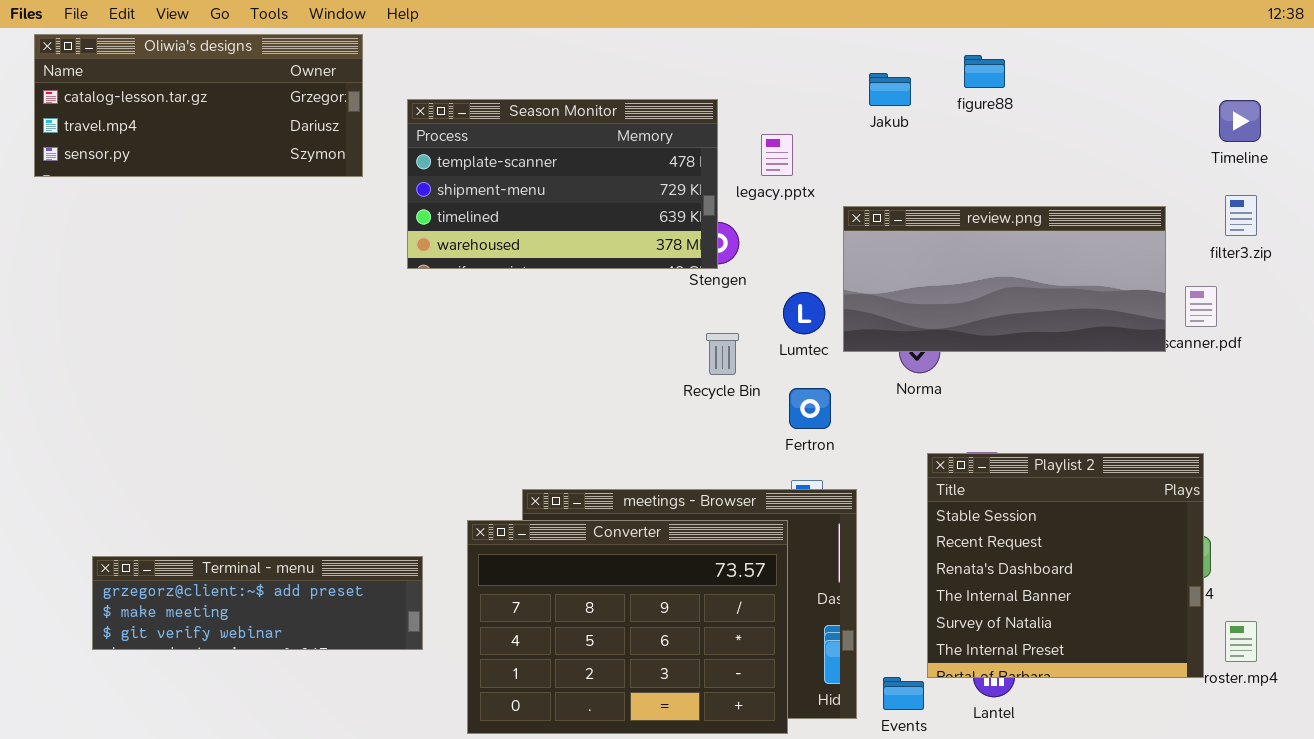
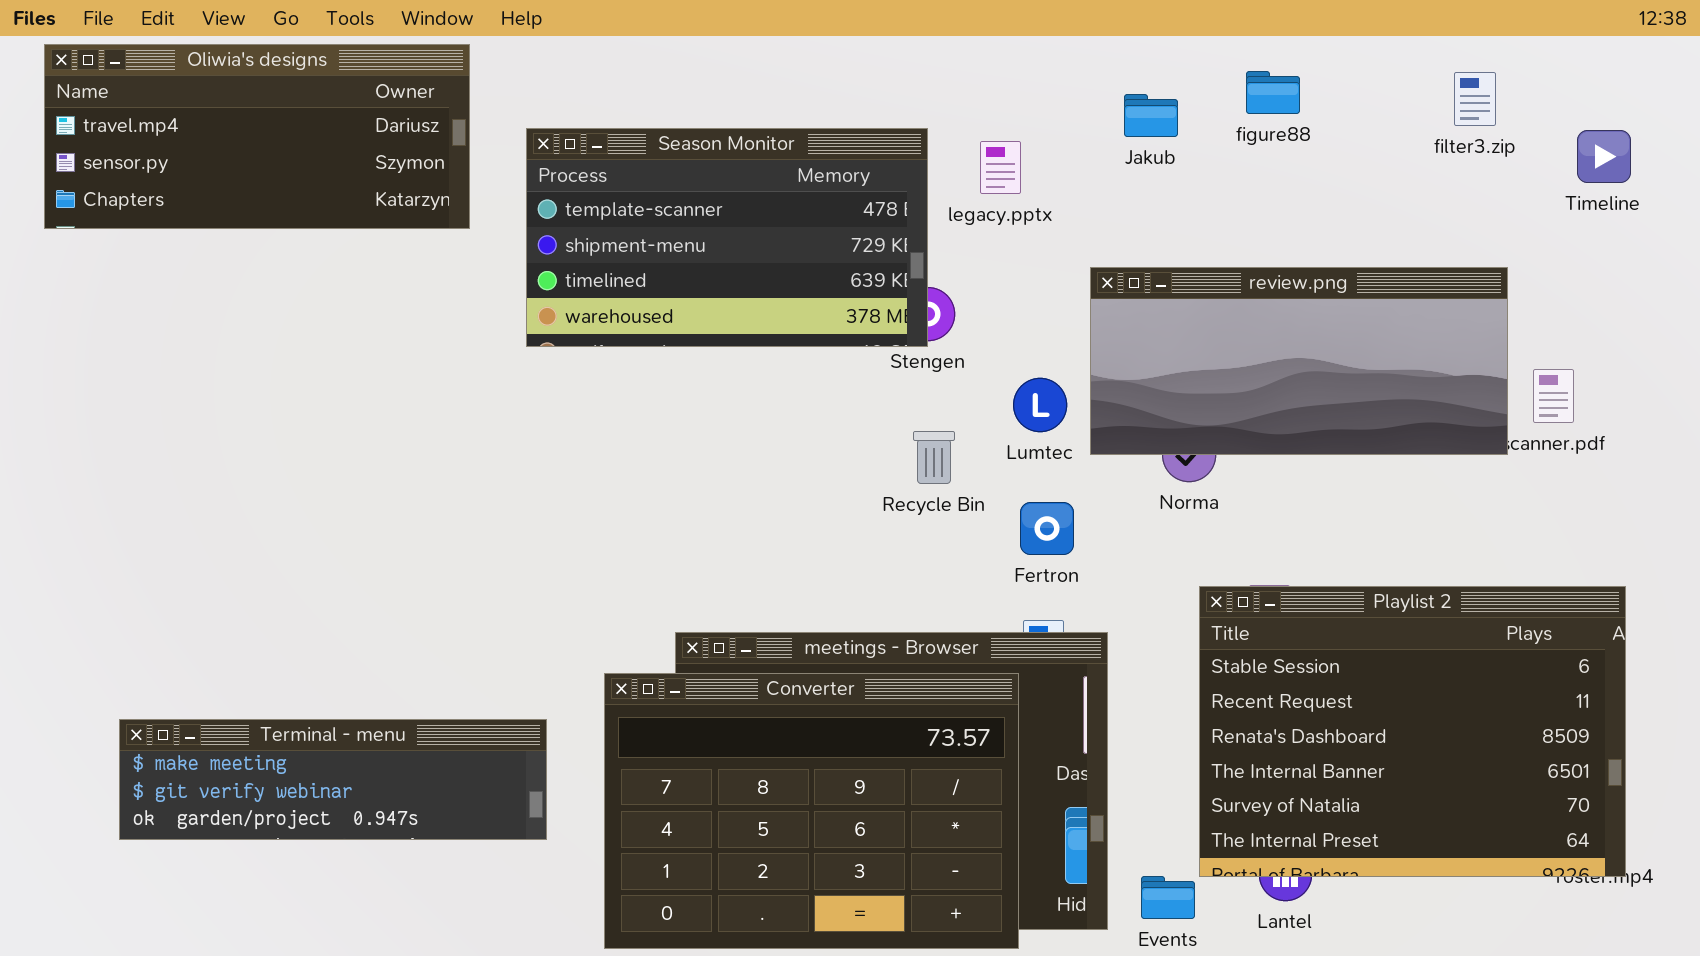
Oliwia's designs: [34,34,363,177] -> [44,44,470,229], scrolled down 1 row
legacy.pptx: [761,134,793,176] -> [980,141,1021,194], moved
filter3.zip: [1225,195,1257,236] -> [1454,72,1496,126], moved
Playlist 2: [927,453,1204,678] -> [1199,586,1626,877], resized
Terminal - menu: [92,556,423,650] -> [119,719,547,840], scrolled down 1 row

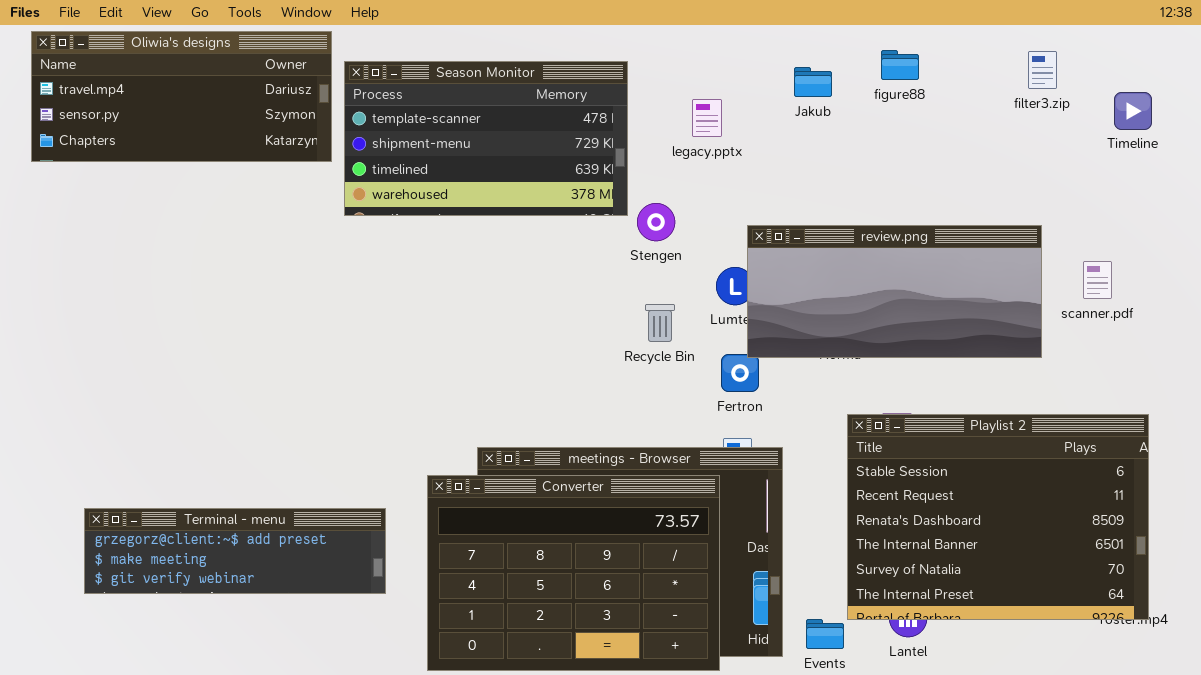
Season Monitor: [526,128,928,347] -> [344,61,628,216], moved
review.png: [1090,267,1508,455] -> [747,225,1042,358], moved
Terminal - menu: [119,719,547,840] -> [84,508,386,594], scrolled up 1 row

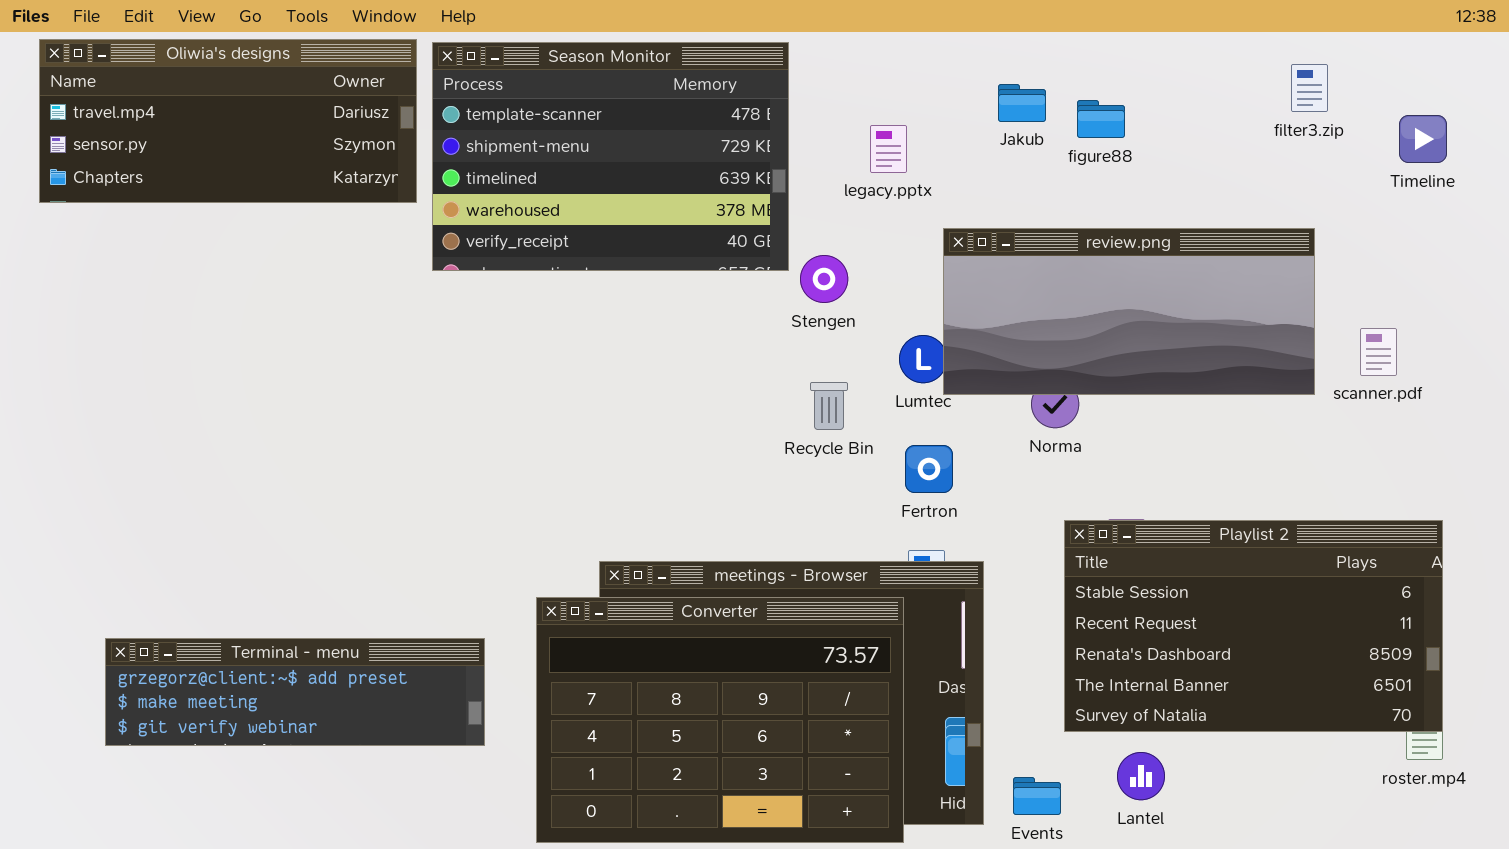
figure88: [881,50,919,80] -> [1077,100,1125,138], moved
Season Monitor: [344,61,628,216] -> [432,42,789,271], resized
review.png: [747,225,1042,358] -> [943,228,1315,395], moved
Playlist 2: [847,414,1149,620] -> [1064,520,1443,732], resized

